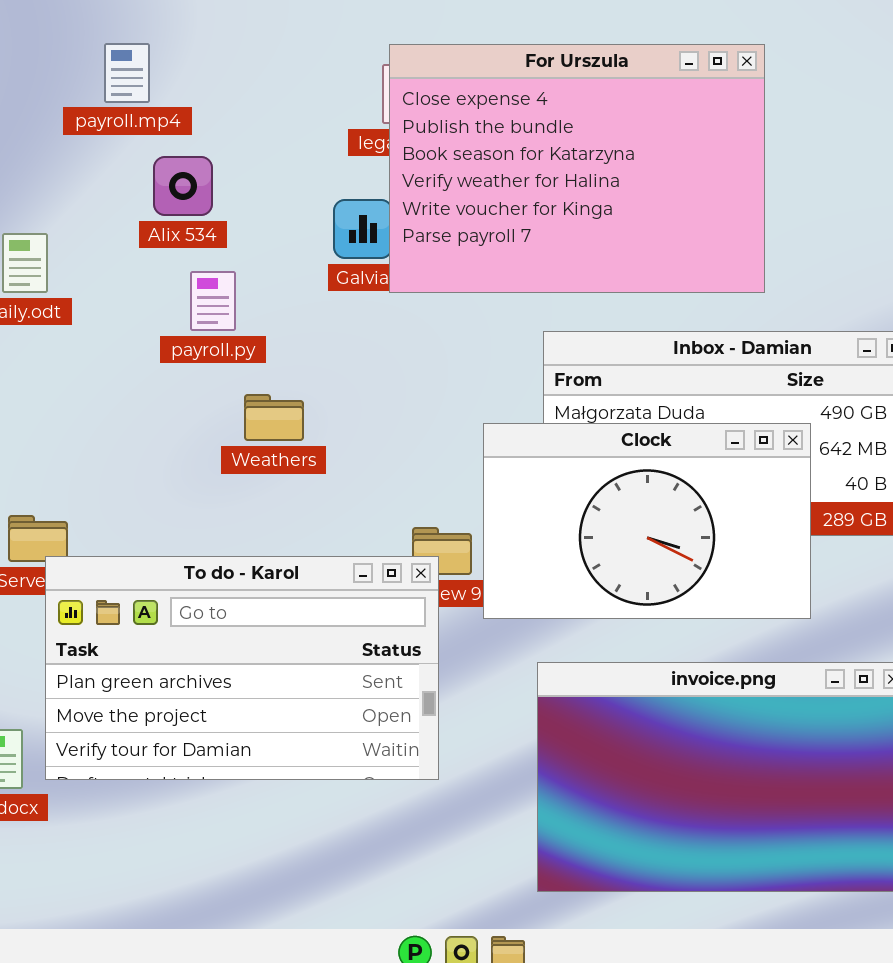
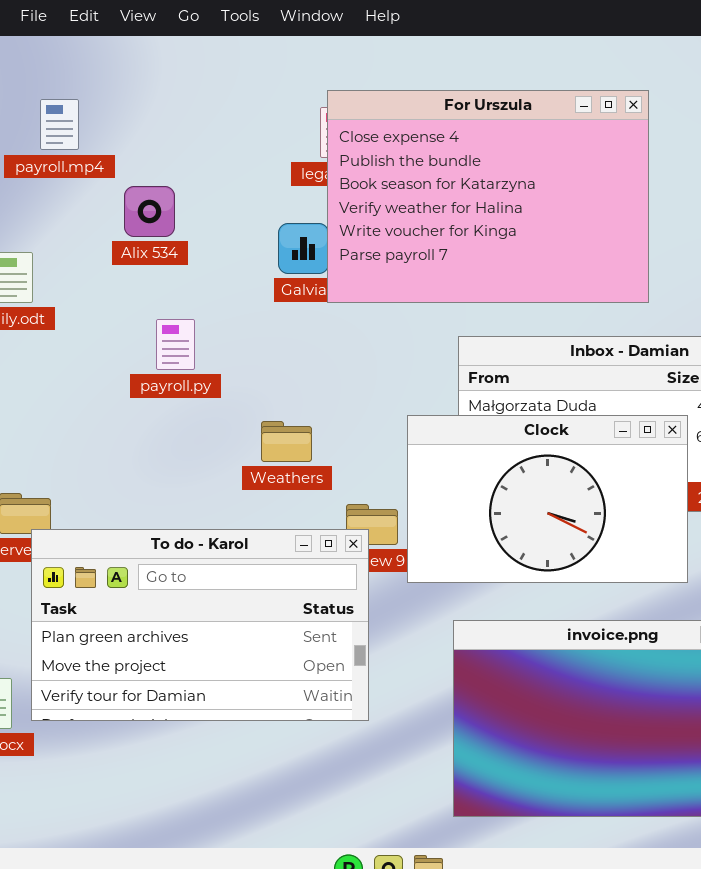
payroll.mp4: [104,43,150,103] -> [40,99,79,150], moved
payroll.py: [190,271,236,331] -> [156,319,195,370], moved
Weathers: [244,394,304,441] -> [261,421,312,462], moved

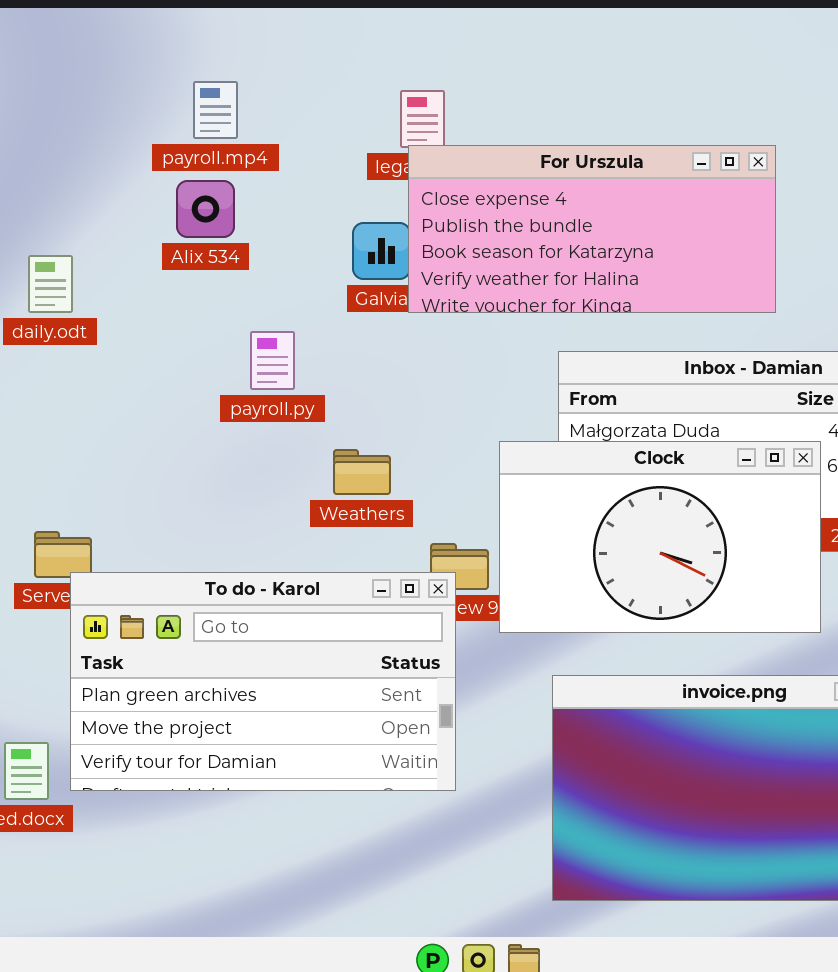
For Urszula: [327,90,649,303] -> [408,145,776,313], resized
payroll.mp4: [40,99,79,150] -> [193,81,238,139], moved
payroll.py: [156,319,195,370] -> [250,331,295,390], moved

